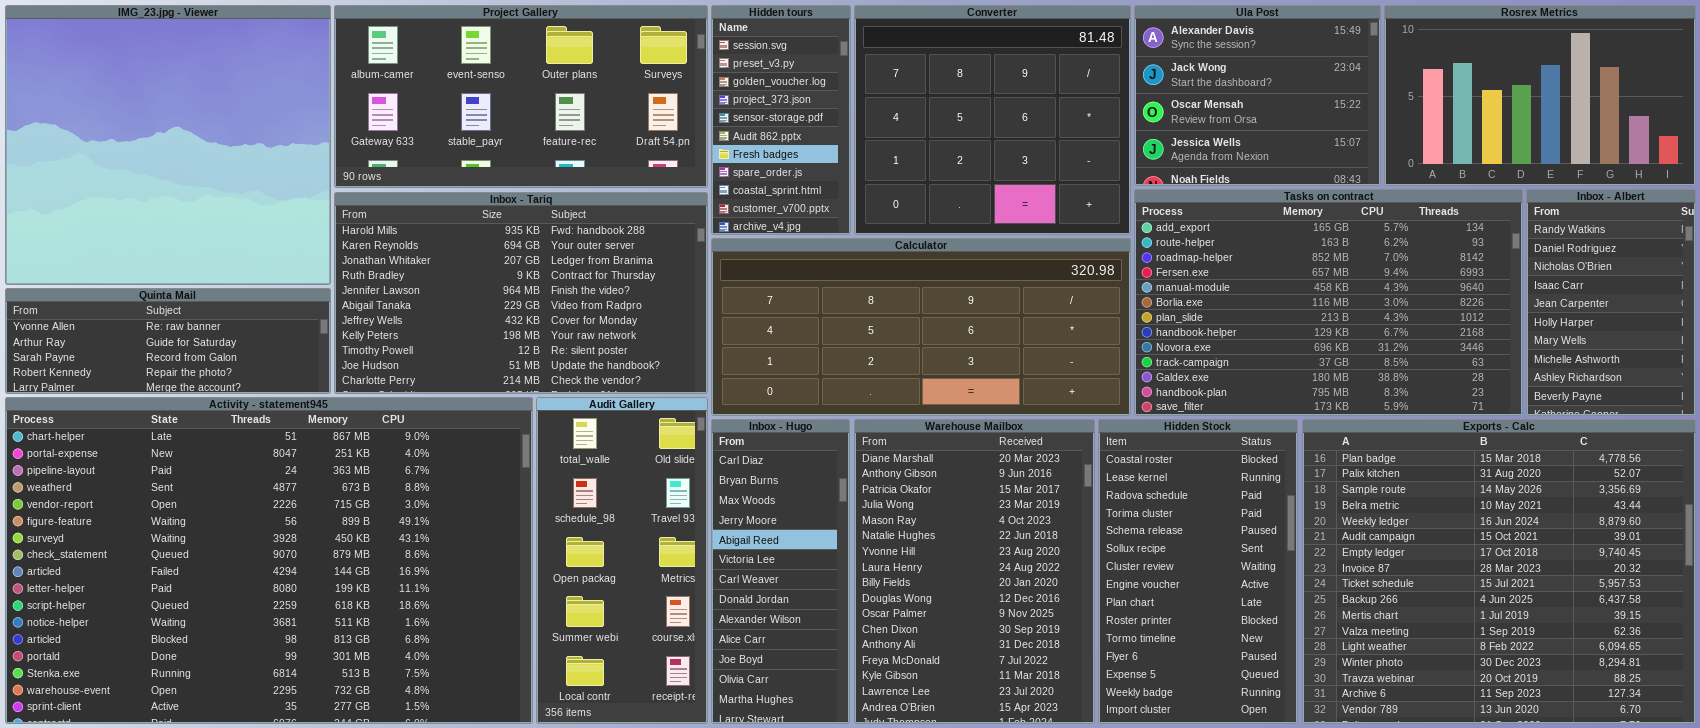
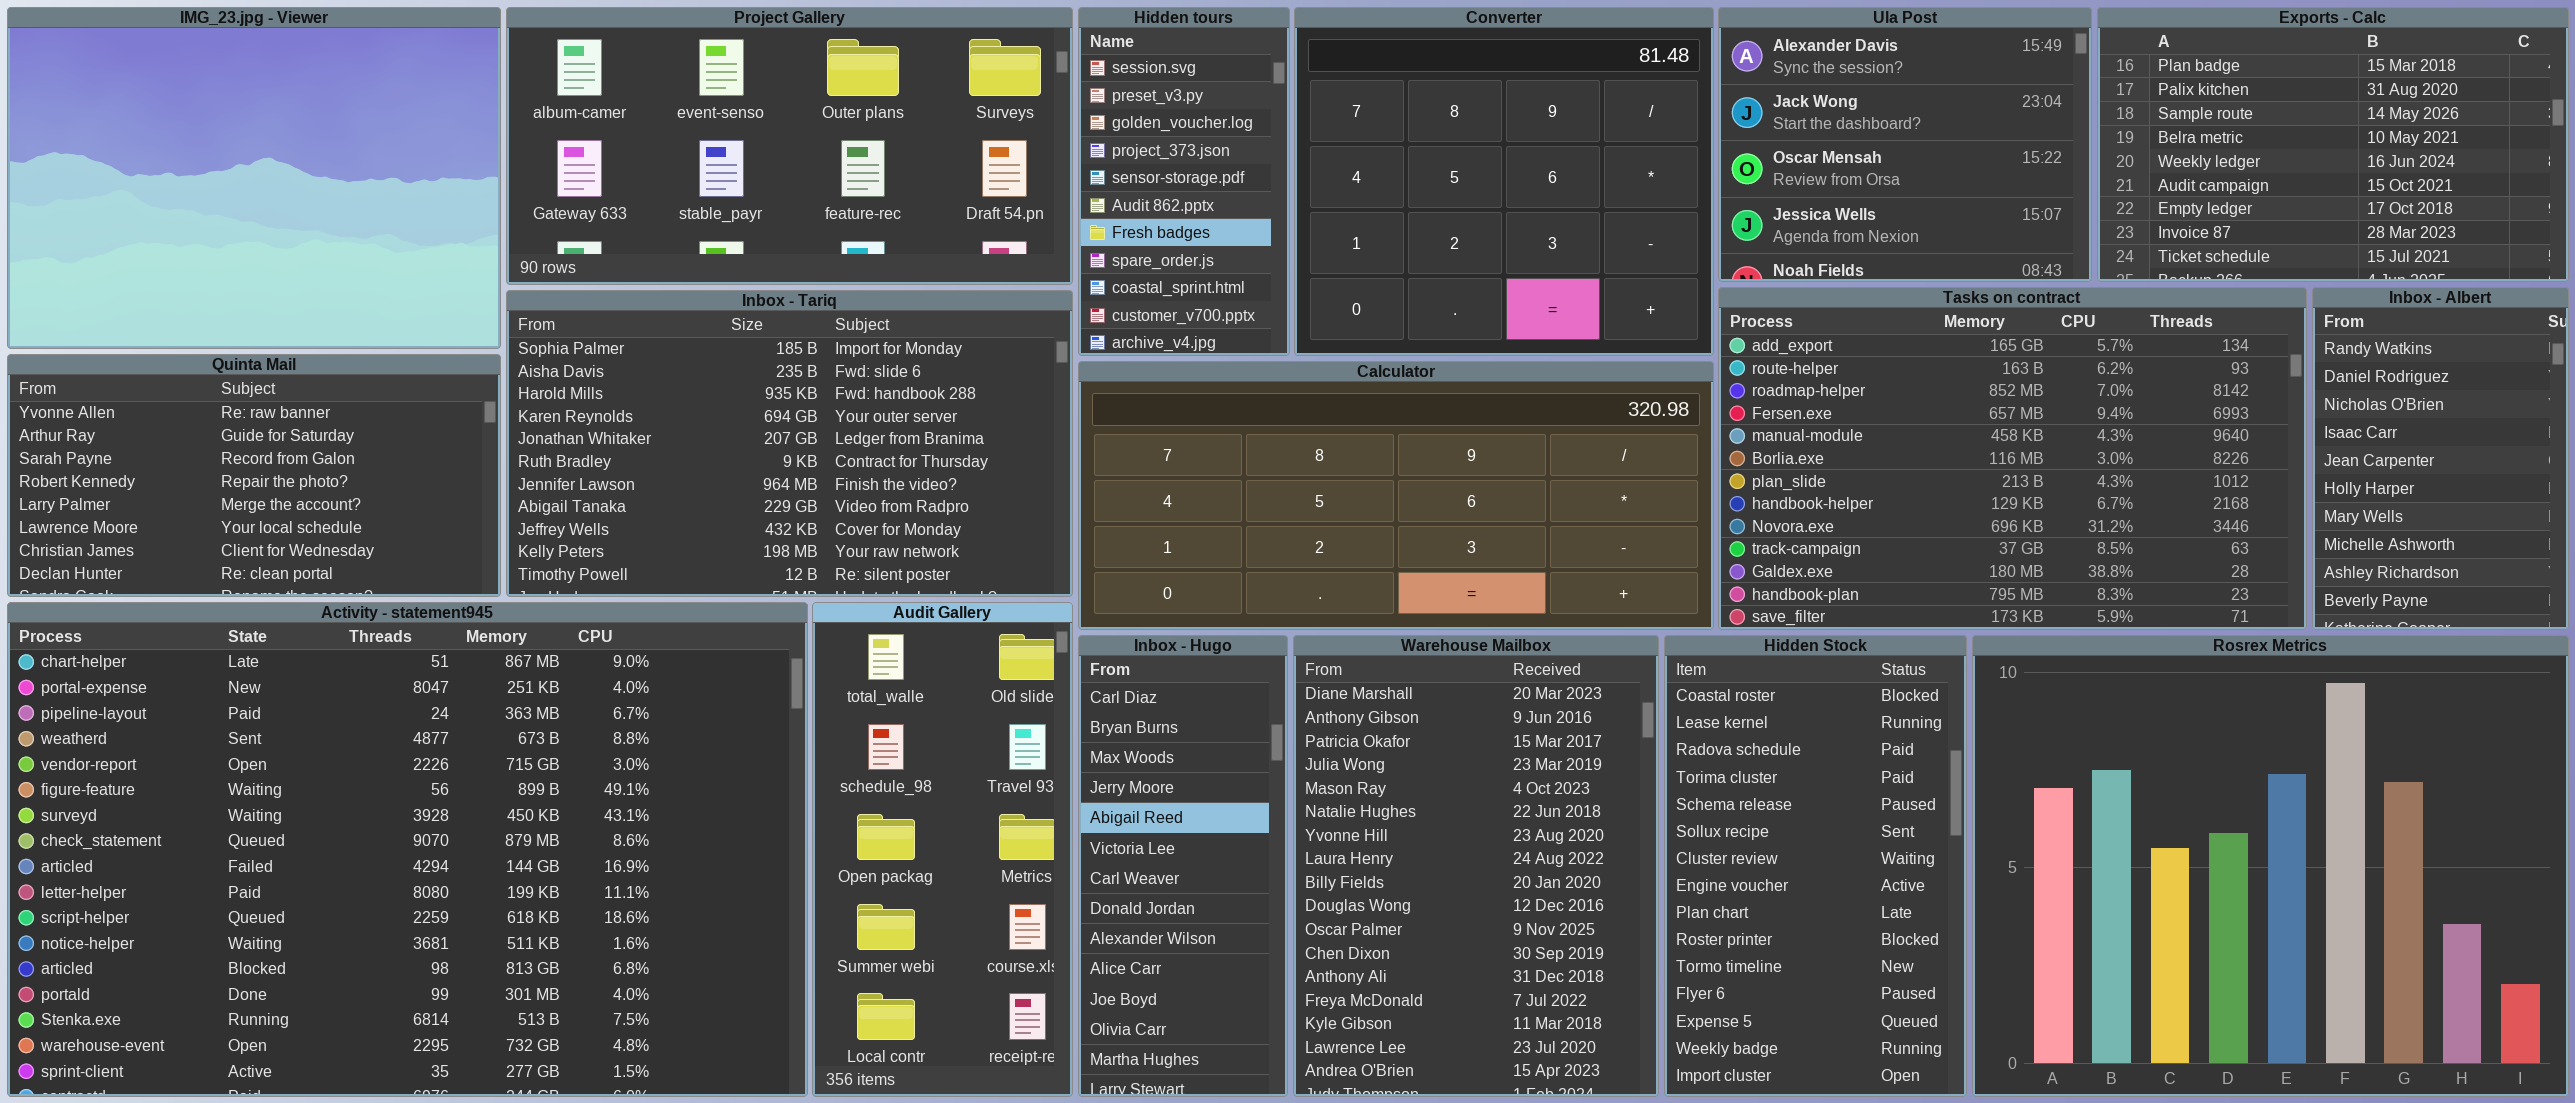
IMG_23.jpg - Viewer: [5,5,331,285] -> [7,7,501,349], resized
Rosrex Metrics: [1384,5,1696,186] -> [1972,635,2569,1097], moved, resized
Inbox - Tariq: [334,192,708,394] -> [506,290,1073,597], scrolled up 2 rows
Quinta Mail: [5,288,331,394] -> [7,354,501,597], resized
Exports - Calc: [1302,419,1696,724] -> [2097,7,2569,282], moved, resized

